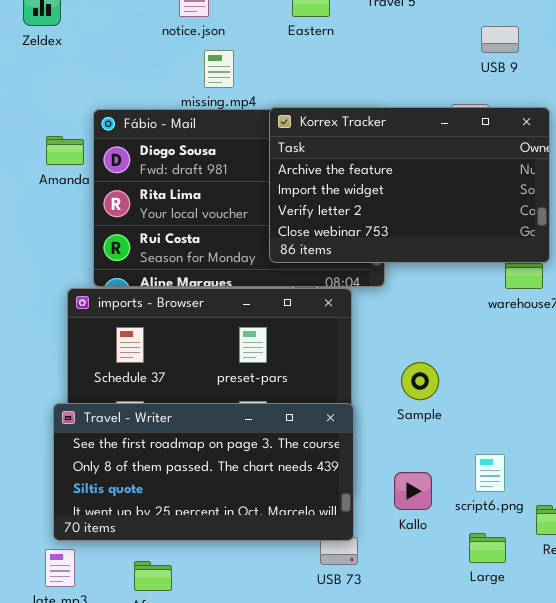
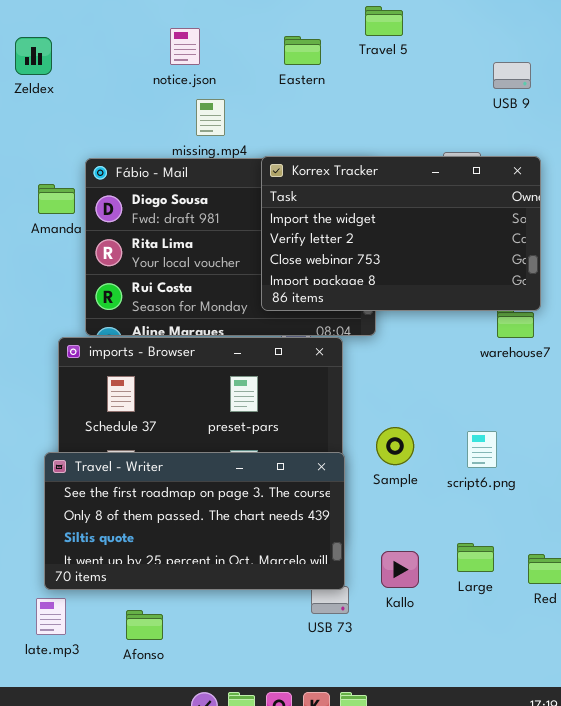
USB 9: [481,26,519,53] -> [493,62,531,89], moved
Korrex Tracker: [269,107,550,263] -> [261,156,541,311], scrolled down 1 row
Sample: [401,362,439,400] -> [376,427,414,465], moved
script6.png: [475,454,505,492] -> [467,431,497,468], moved
Kallo: [394,472,432,510] -> [381,551,419,588], moved
Large: [469,533,506,563] -> [457,543,494,572], moved

